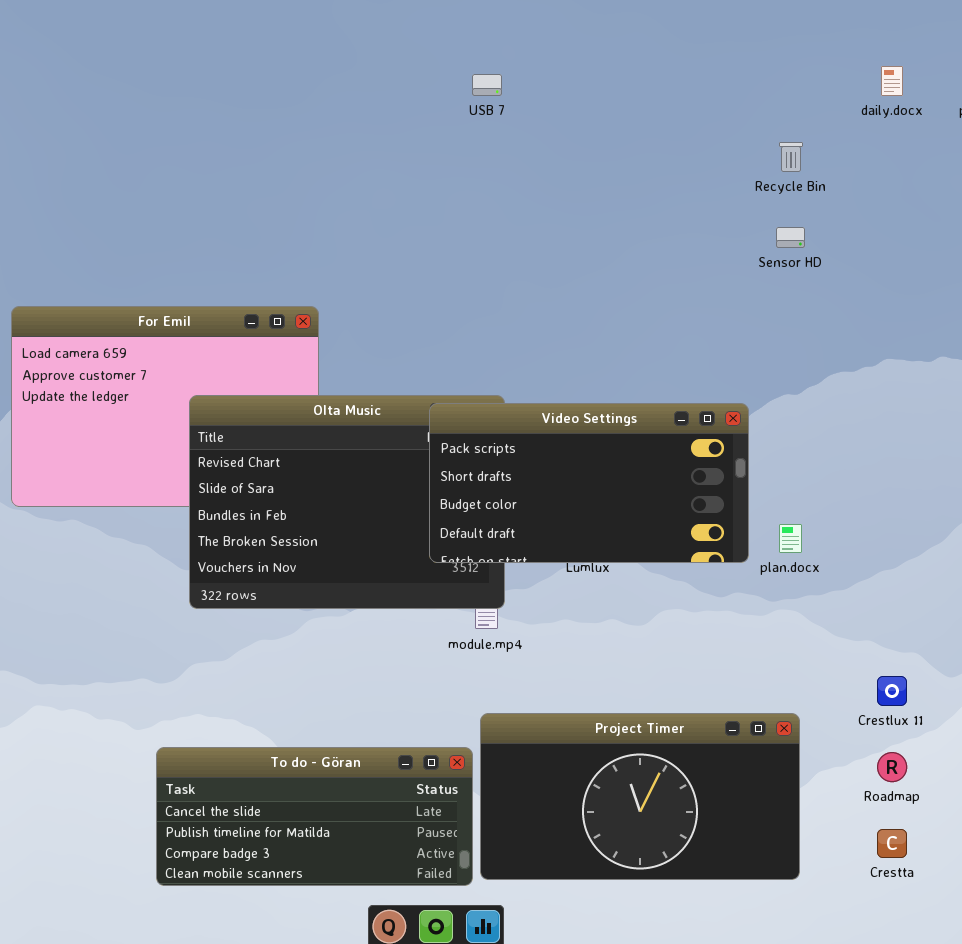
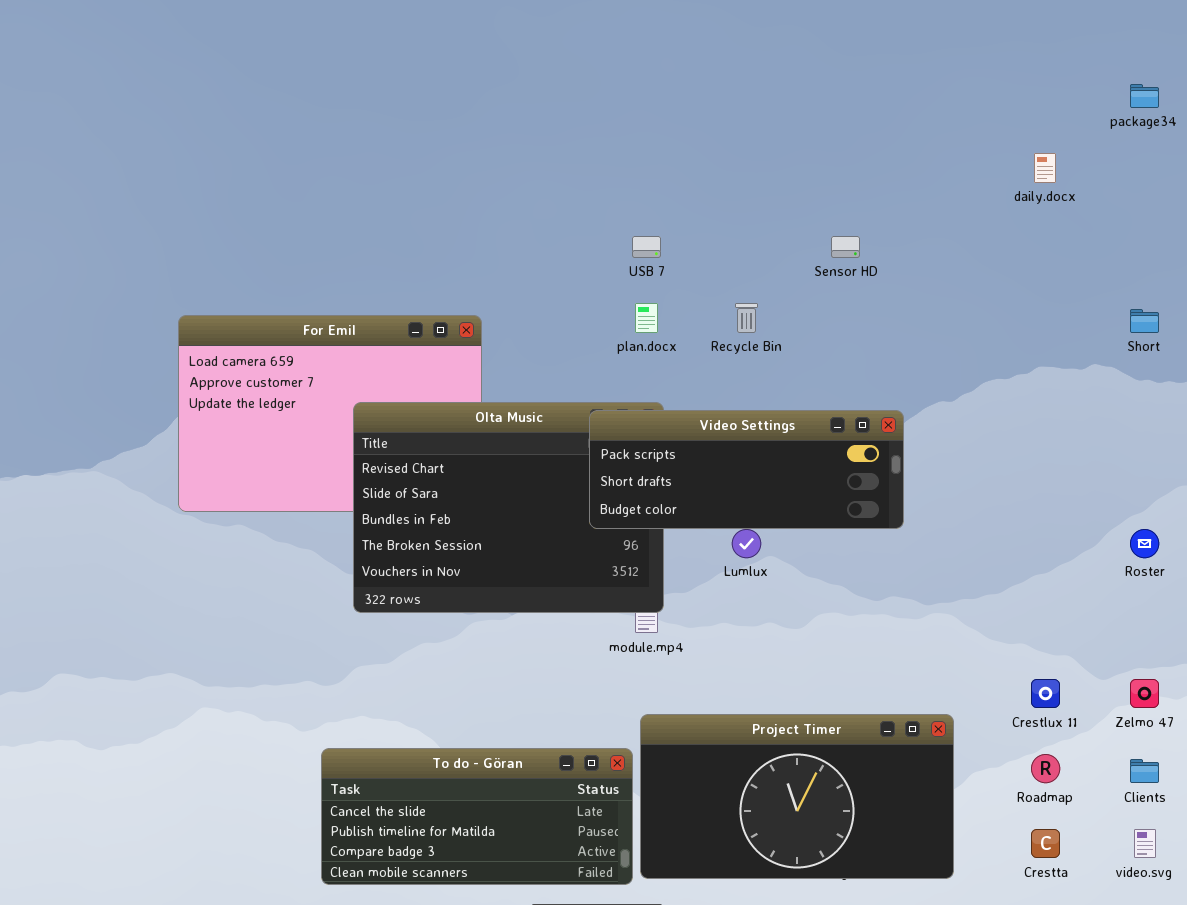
daily.docx: [881,66,903,96] -> [1034,153,1056,183], moved
USB 7: [472,74,502,96] -> [632,236,661,258], moved
Recycle Bin: [779,142,803,172] -> [735,303,758,333], moved
Sensor HD: [776,227,805,248] -> [831,236,860,258], moved
Video Settings: [429,403,749,563] -> [589,410,904,529], resized
plan.docx: [779,524,802,553] -> [635,303,658,333], moved

